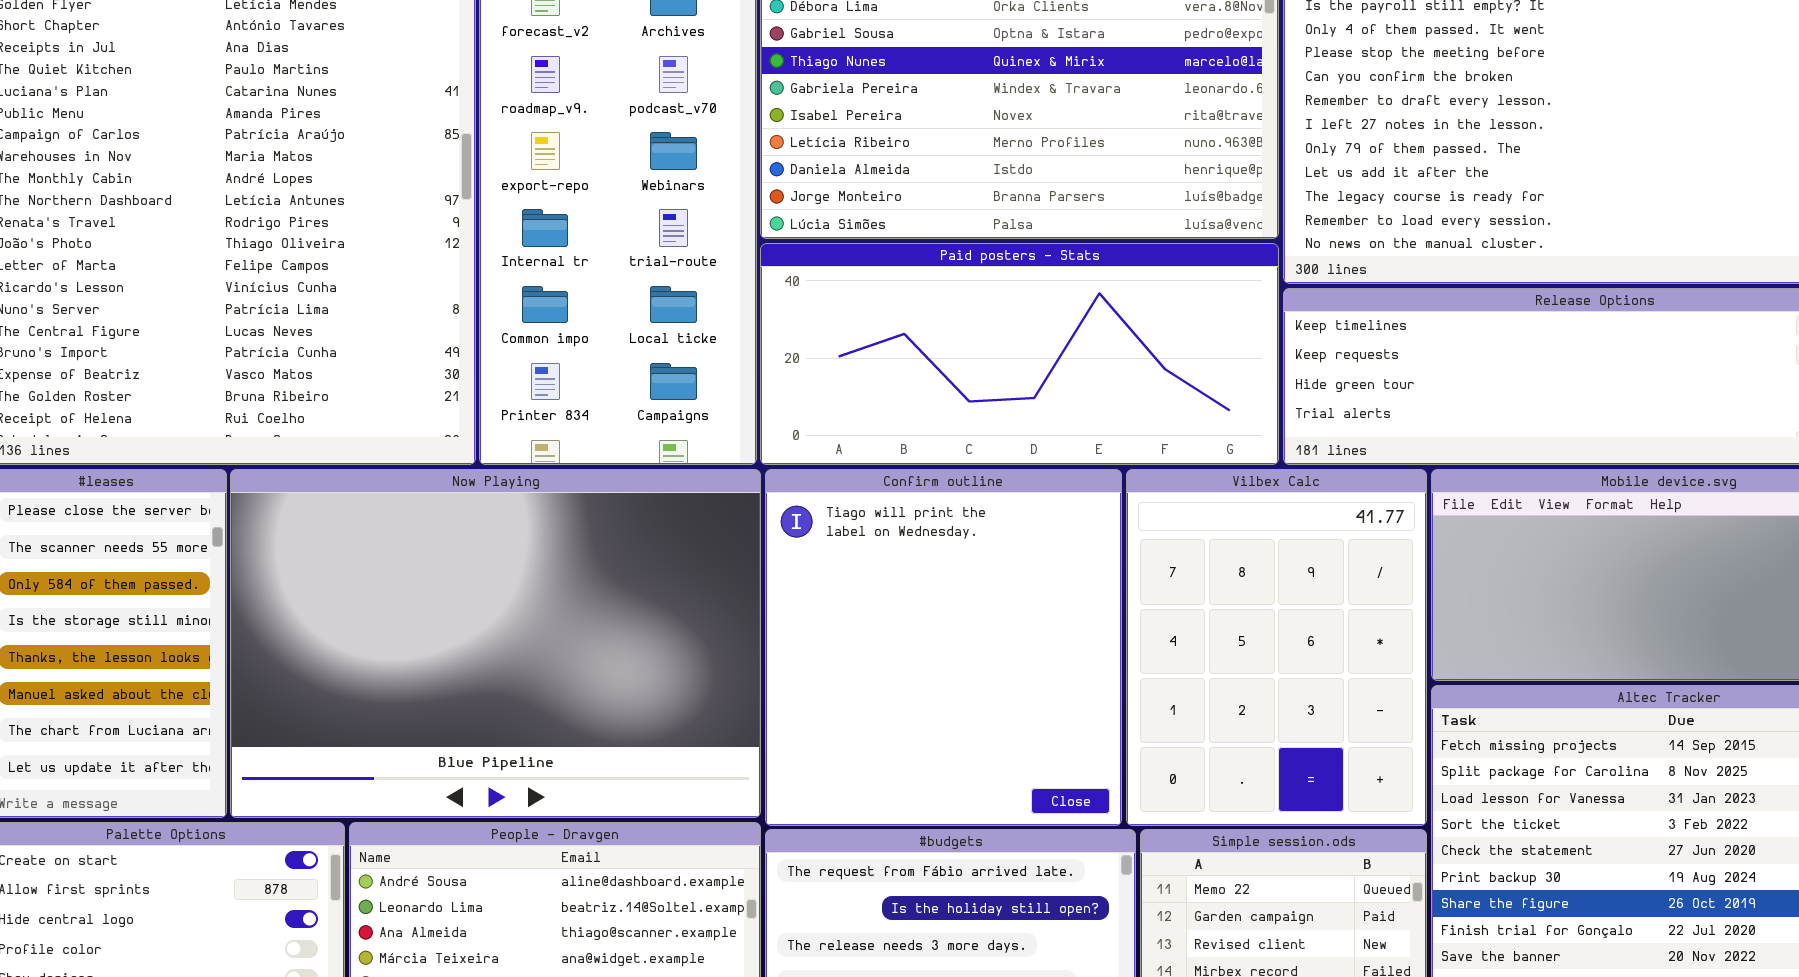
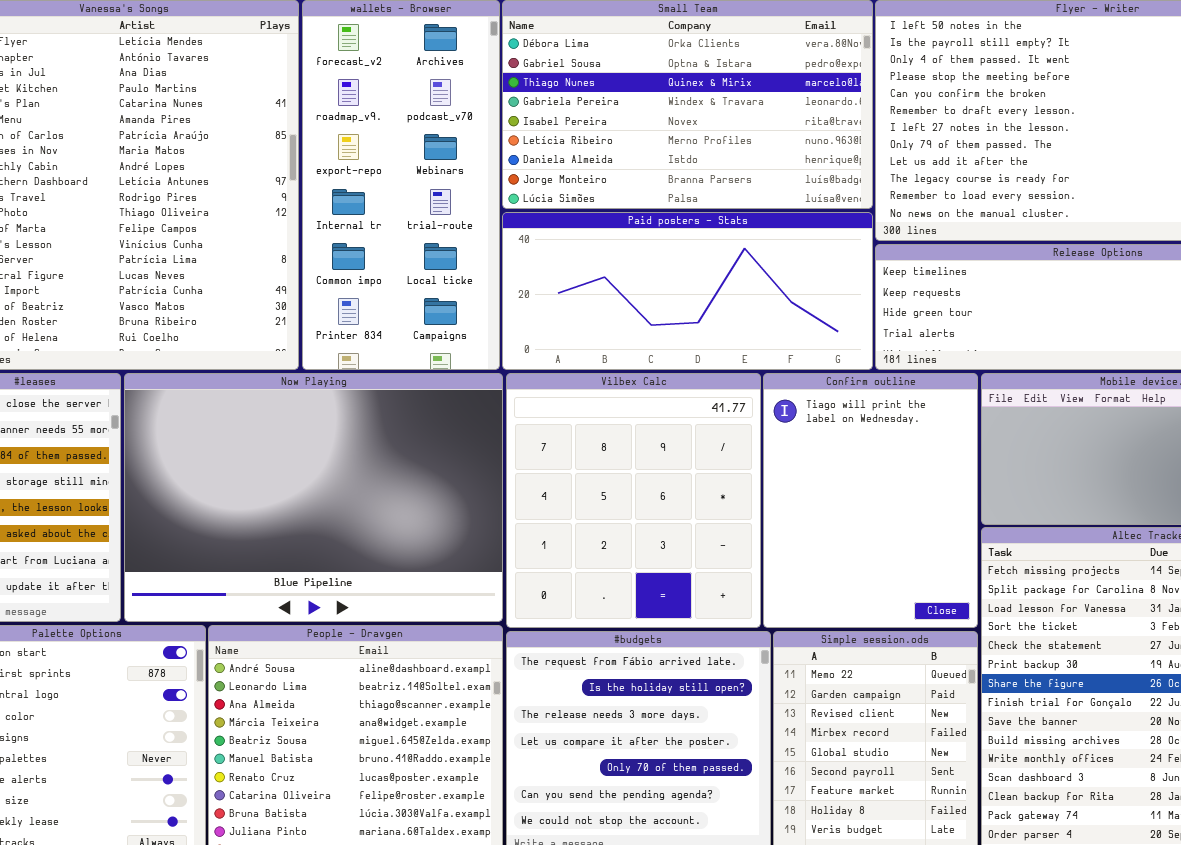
Confirm outline: [765,469,1122,826] -> [763,373,978,628], moved, resized
Vilbex Calc: [1126,469,1427,826] -> [506,373,761,628], moved, resized

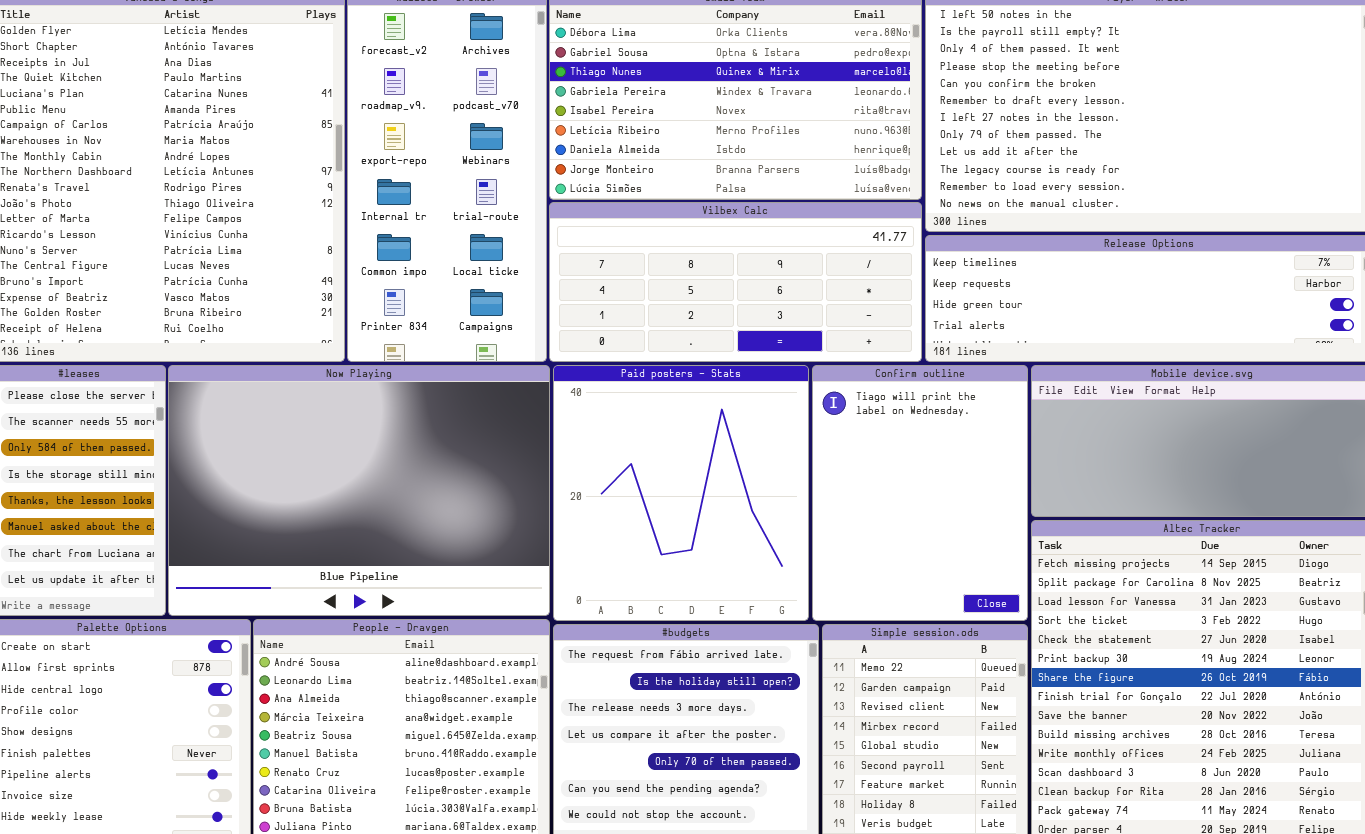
Paid posters - Stats: [502,212,873,370] -> [553,365,809,621], moved, resized
Vilbex Calc: [506,373,761,628] -> [549,202,922,362], moved, resized

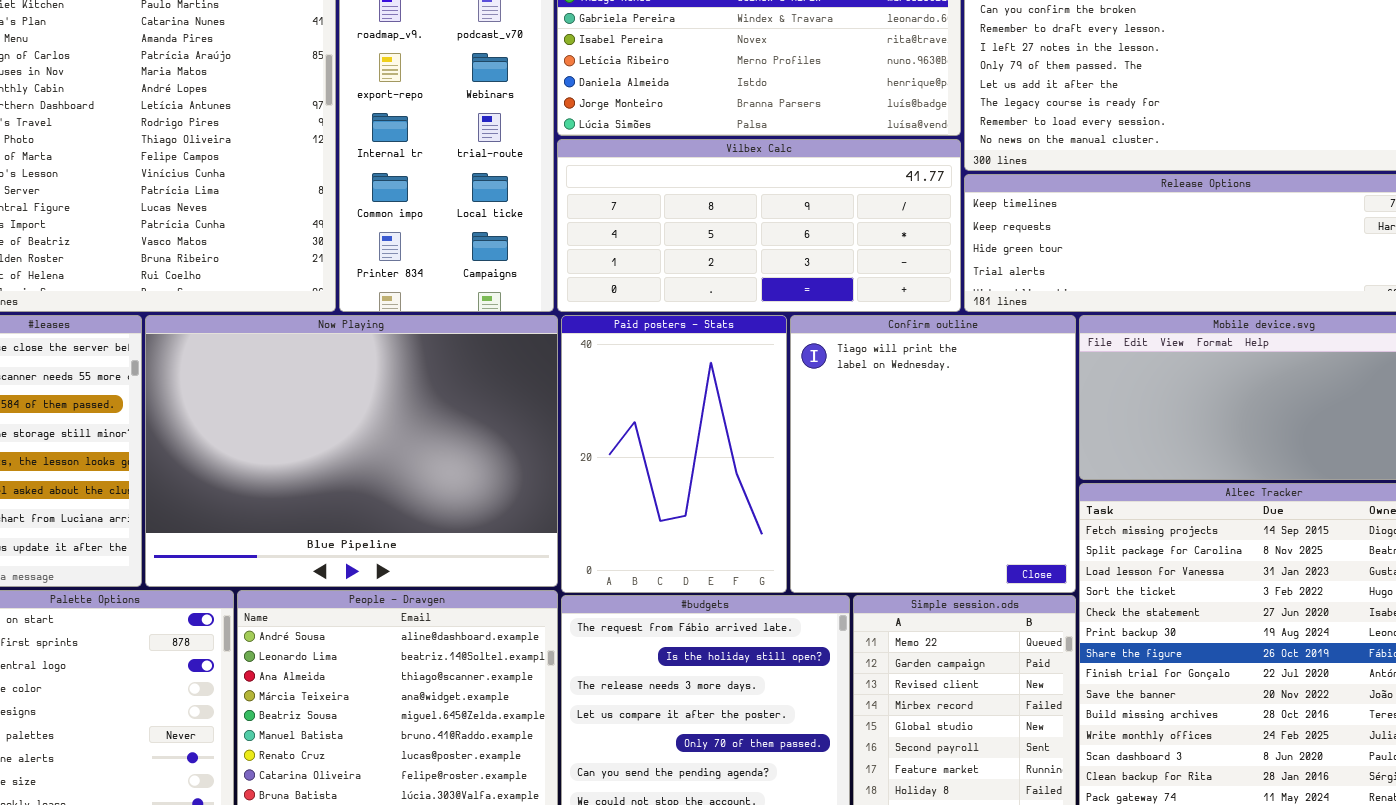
Paid posters - Stats: [553,365,809,621] -> [561,315,787,593], resized
Confirm outline: [812,365,1028,621] -> [790,315,1076,593], resized

